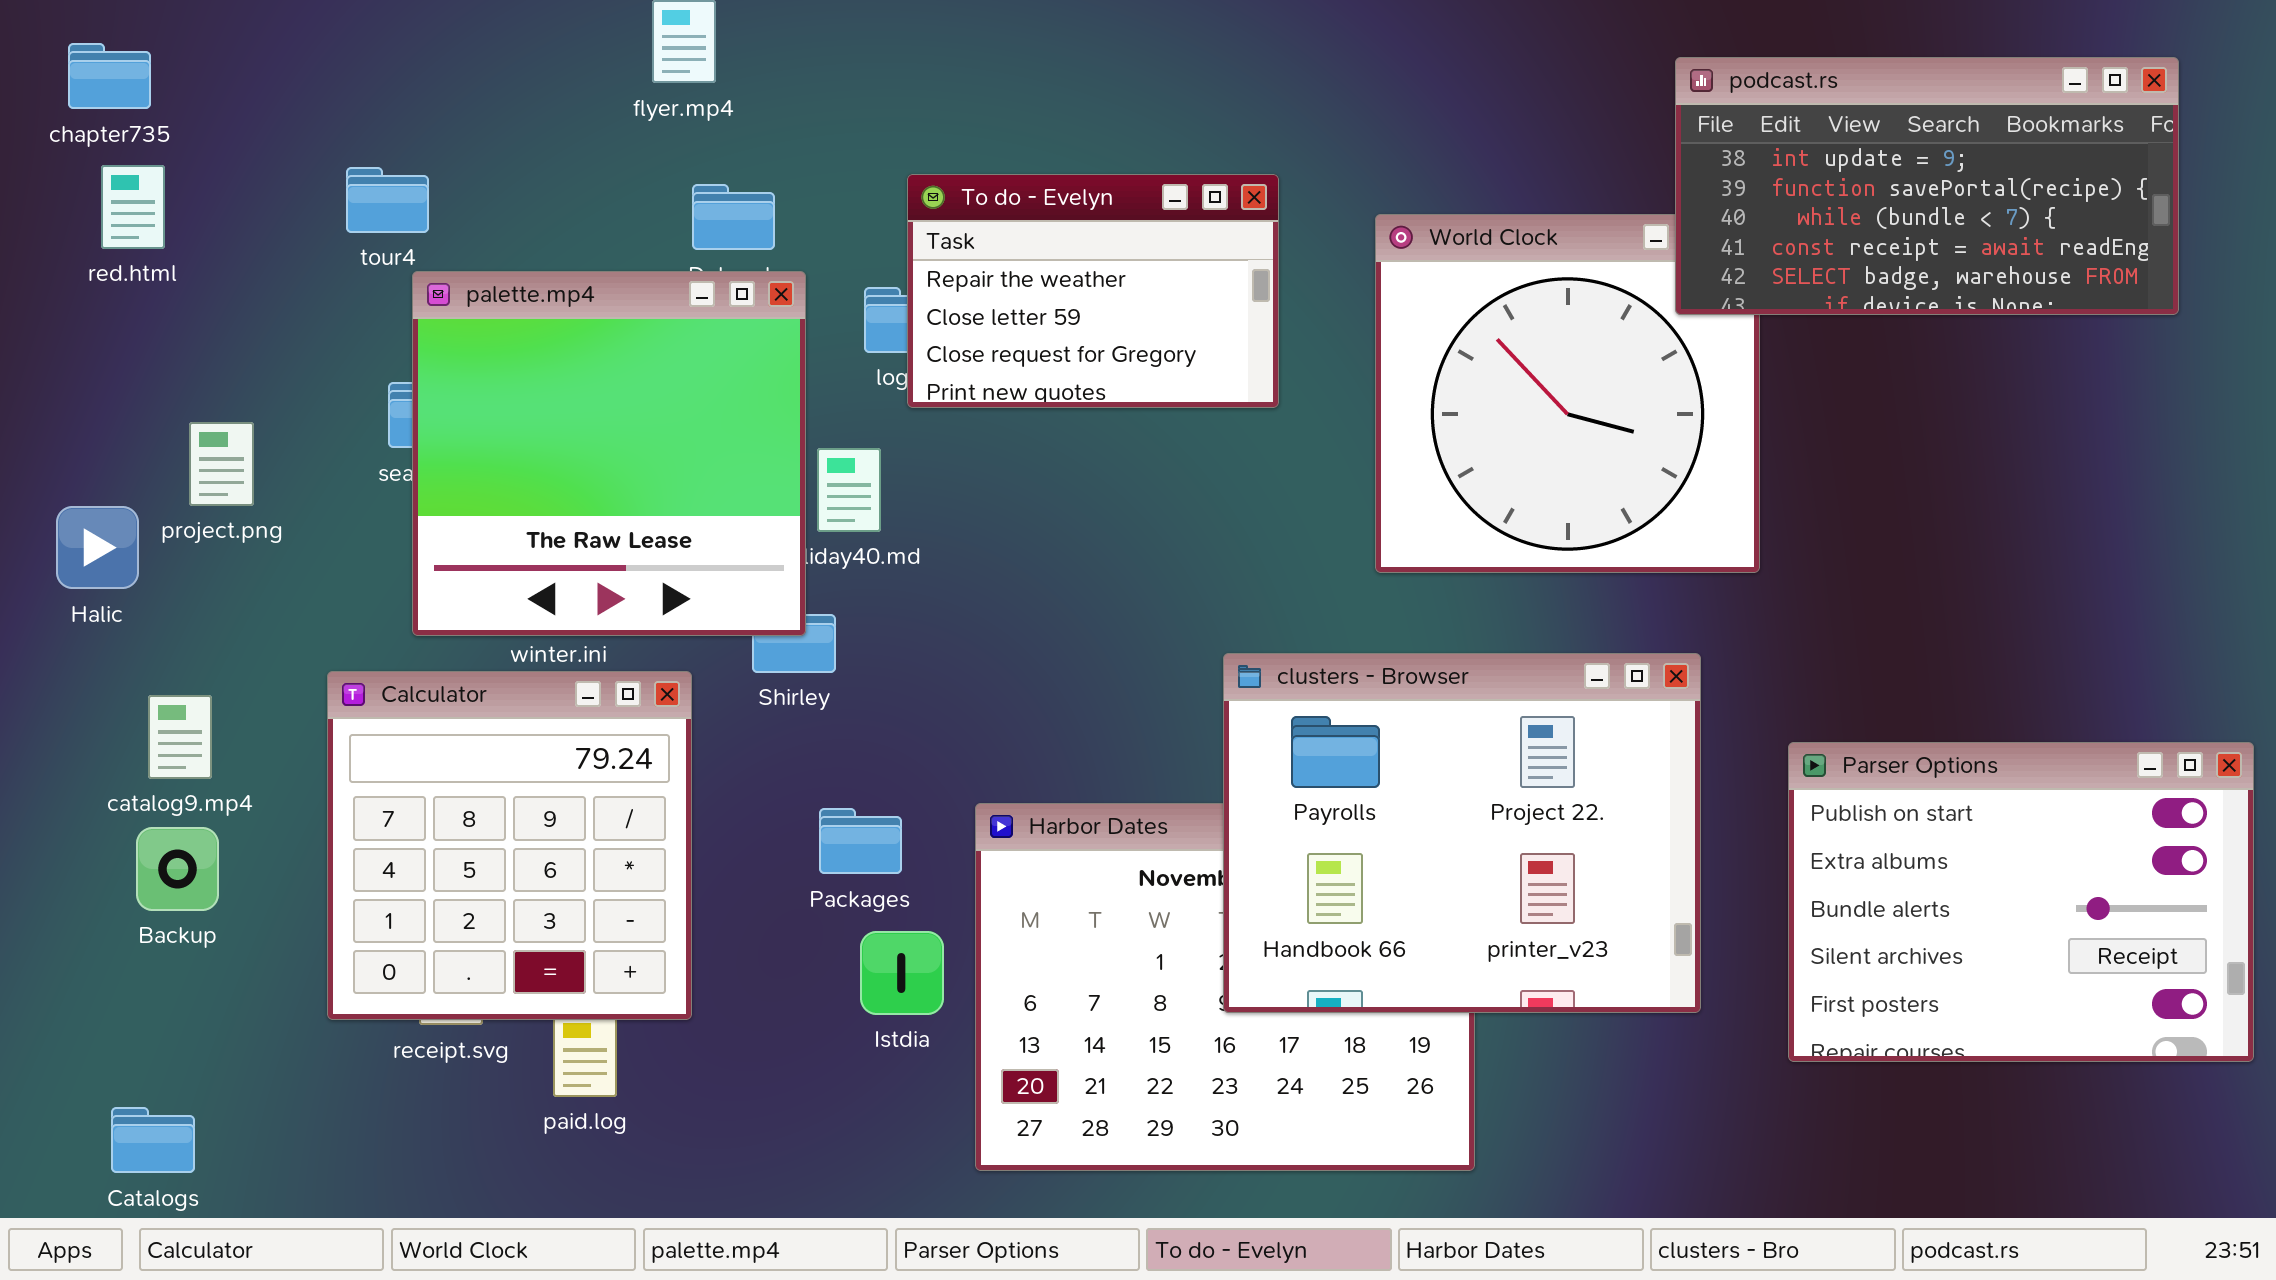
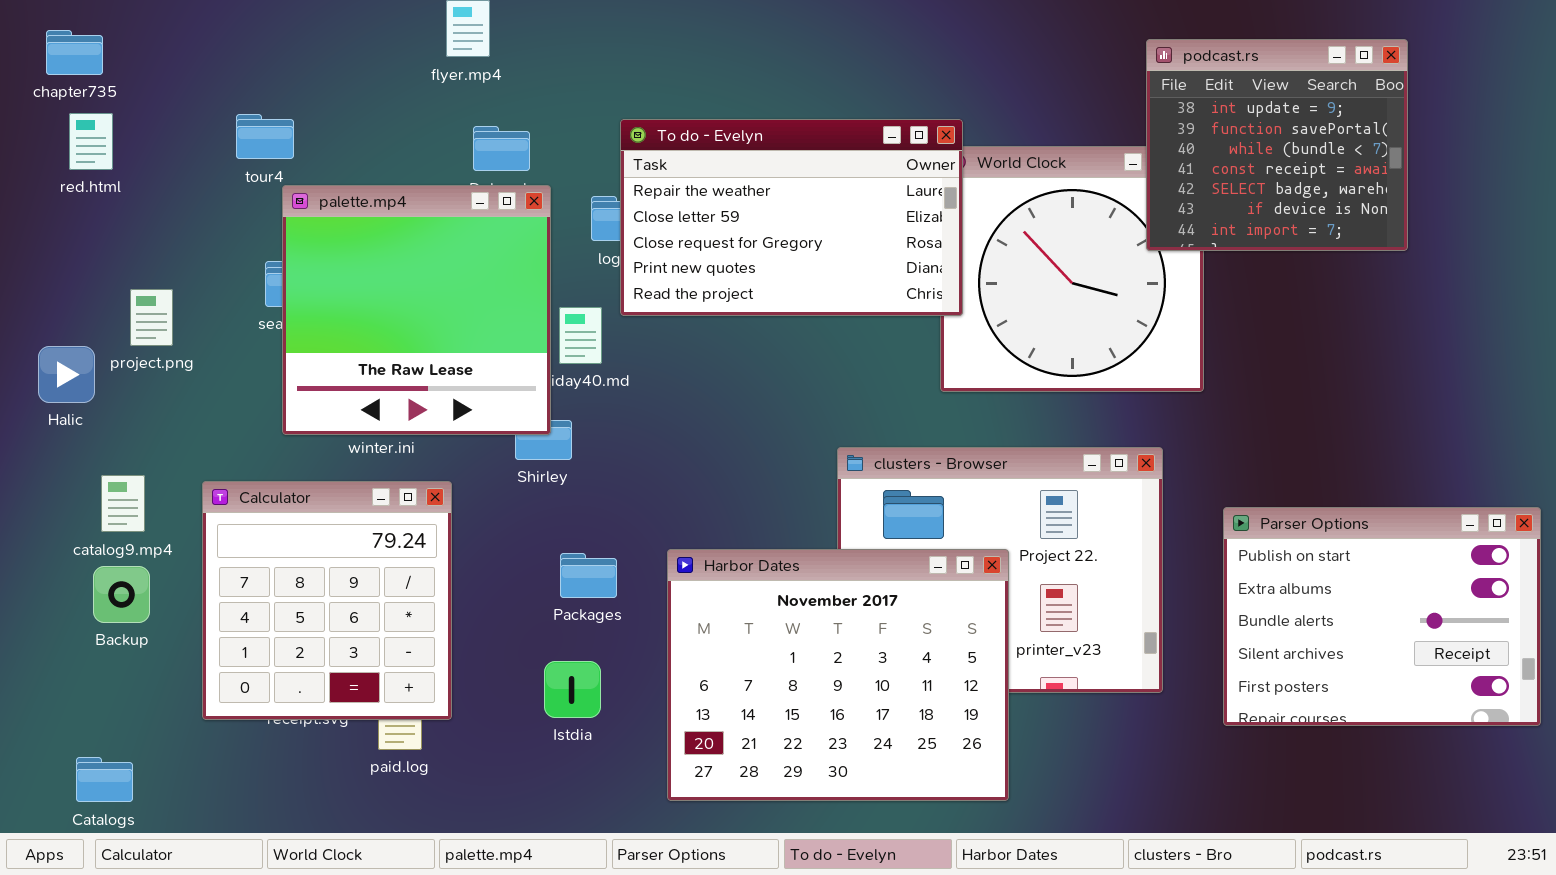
podcast.rs: [1675,57,2179,315] -> [1146,39,1408,251], resized
To do - Evelyn: [907,174,1279,408] -> [620,119,963,316], resized
Calculator: [327,671,692,1020] -> [202,481,452,720], moved
Harbor Dates: [975,803,1475,1171] -> [667,549,1009,801], raised
Istdia: [860,931,944,1015] -> [544,661,601,718], moved

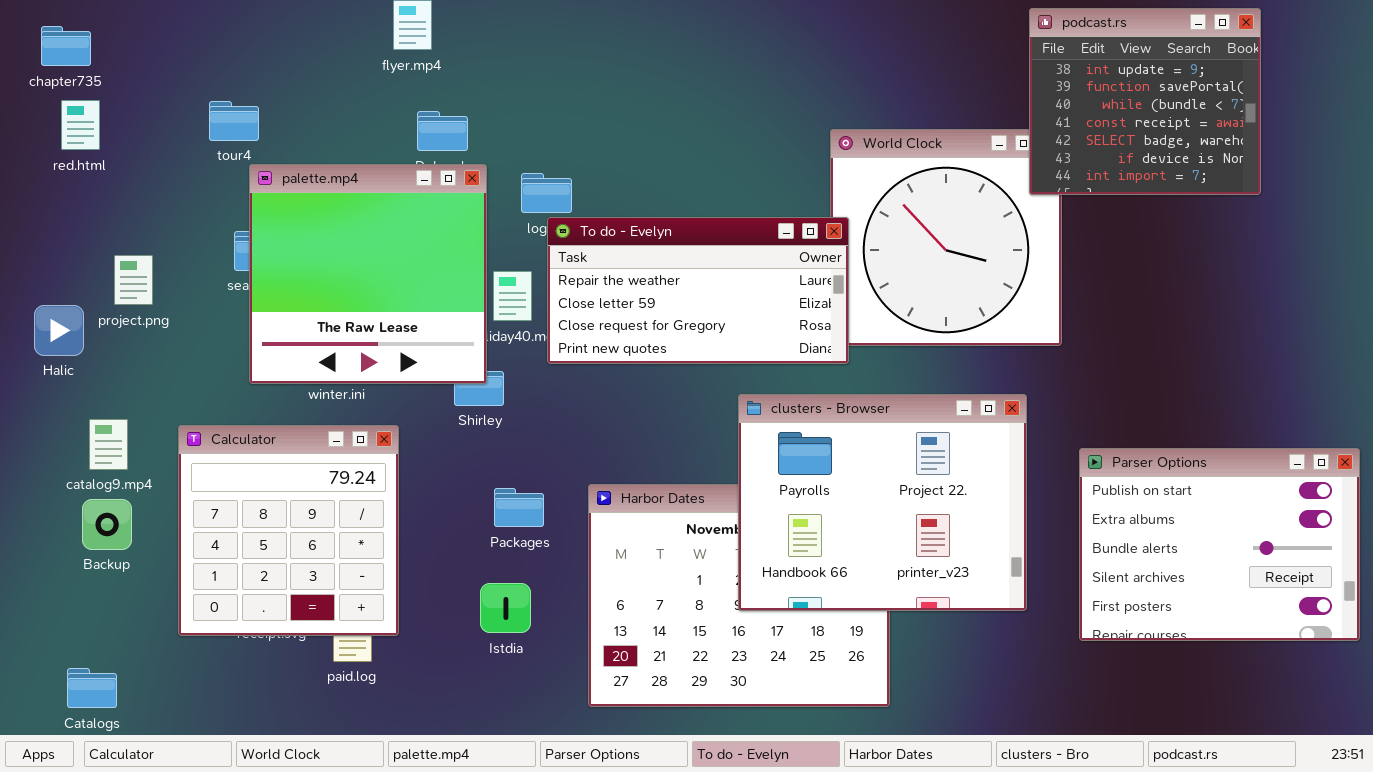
podcast.rs: [1146,39,1408,251] -> [1029,8,1261,195], moved
To do - Evelyn: [620,119,963,316] -> [547,217,849,364], moved, resized
clusters - Browser: [837,447,1163,693] -> [738,394,1027,611], raised

